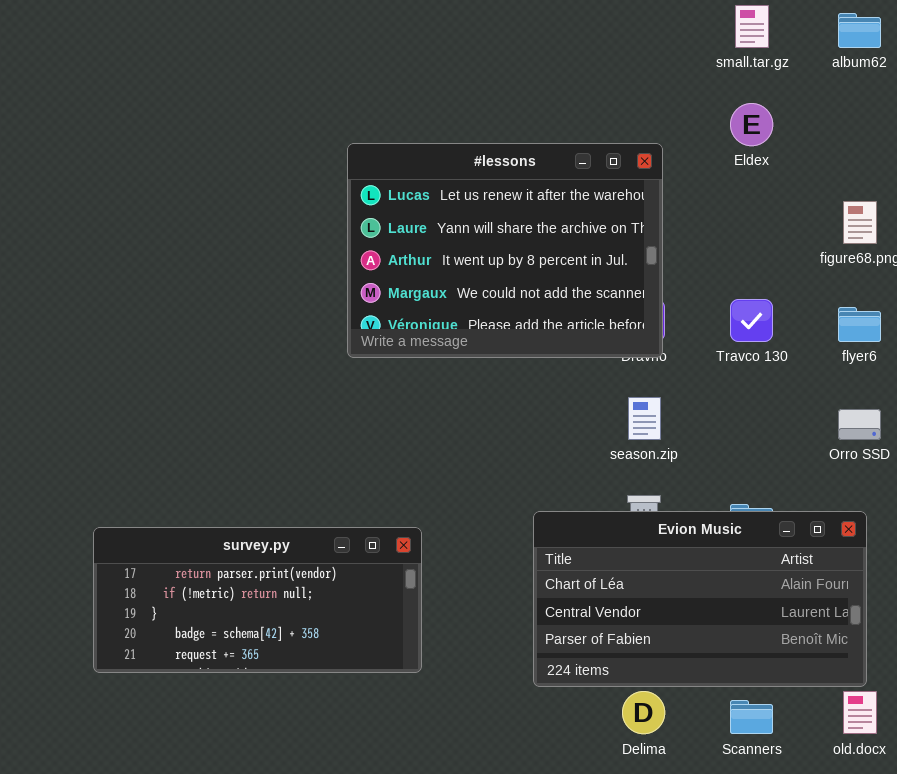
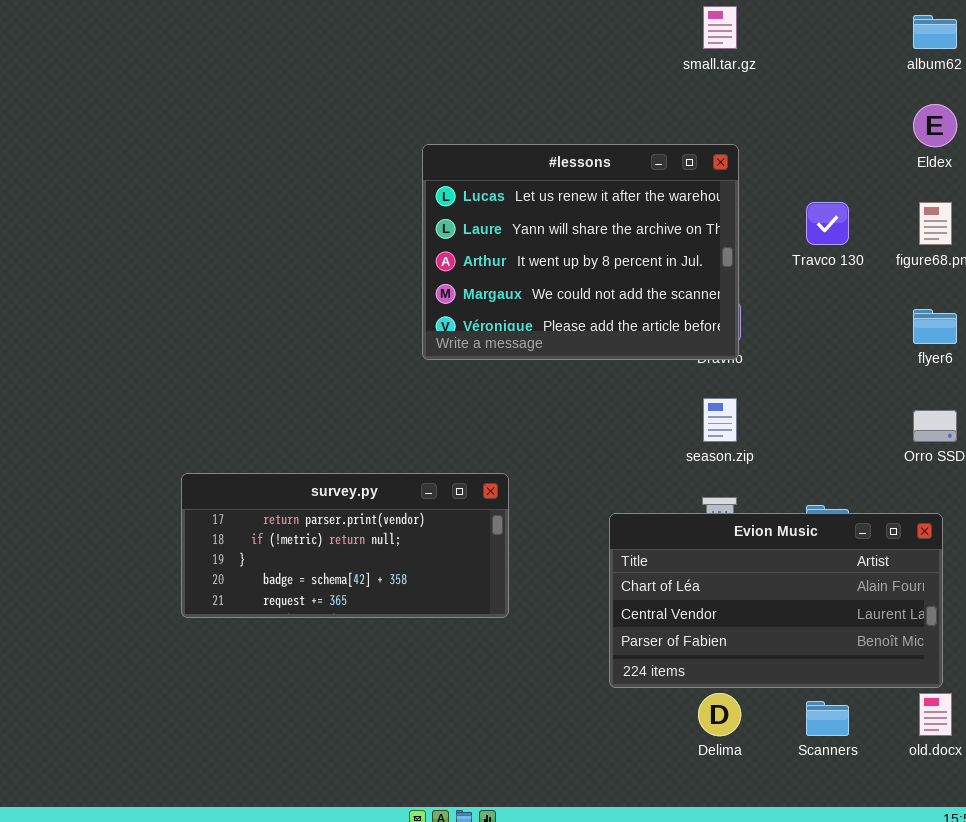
small.tar.gz: [735,5,769,48] -> [703,6,737,49], moved
Eldex: [730,103,773,146] -> [913,104,957,147], moved
Travco 130: [730,299,773,342] -> [806,202,849,245], moved
survey.py: [93,527,422,673] -> [181,473,509,618], moved

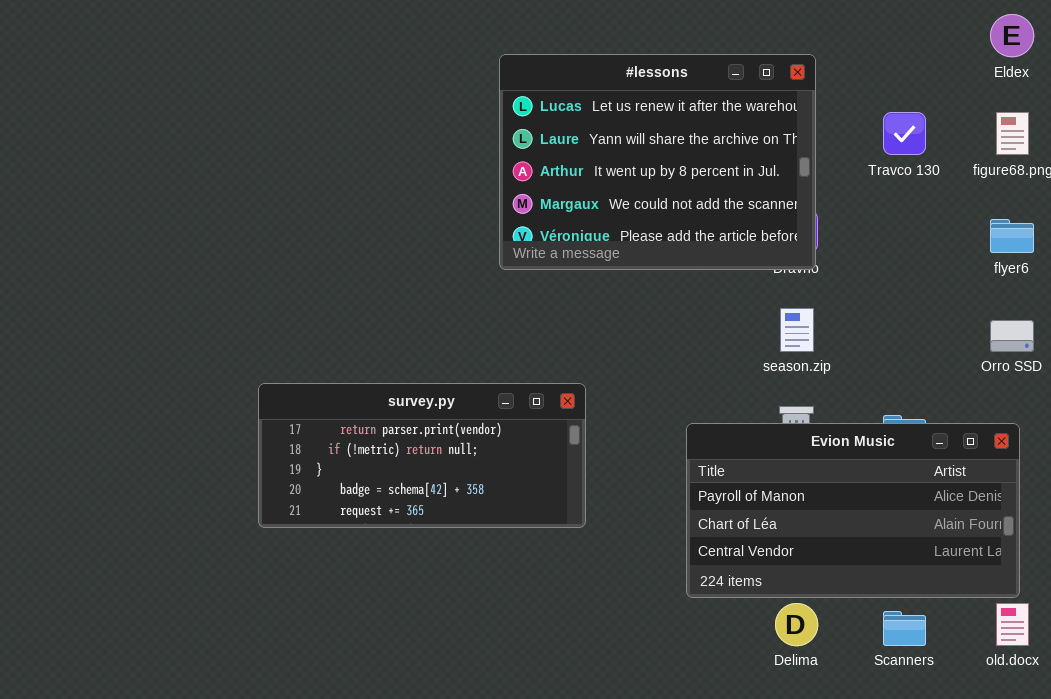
Evion Music: [609,513,943,688] -> [686,423,1020,598], scrolled up 1 row

